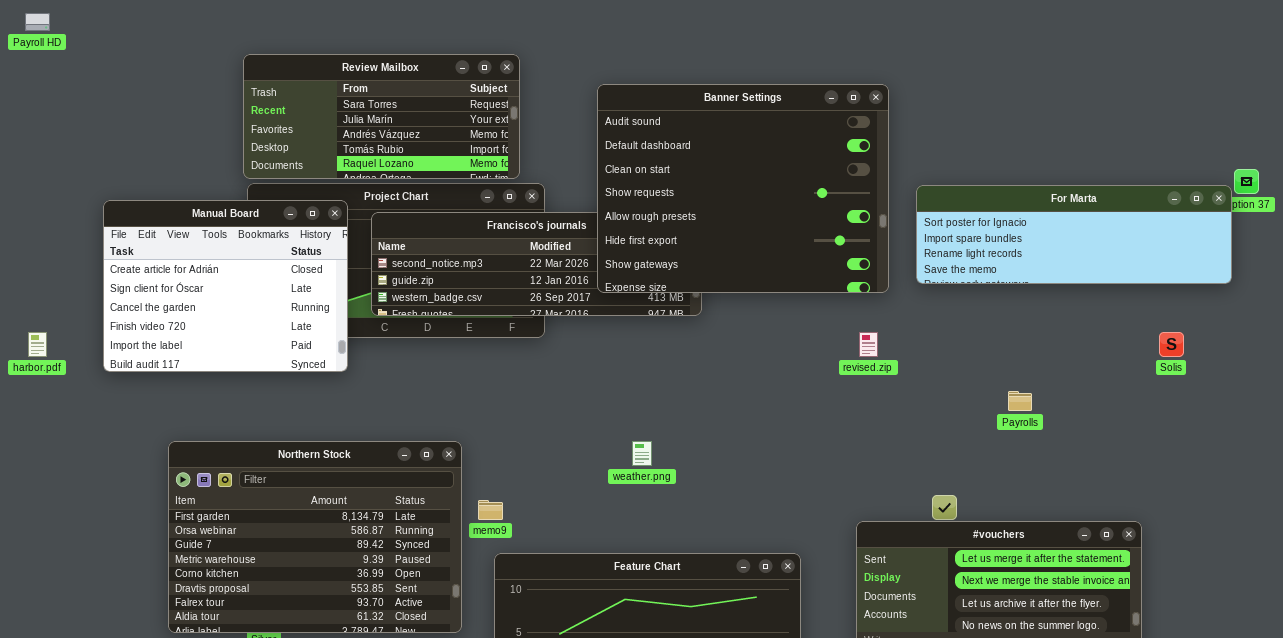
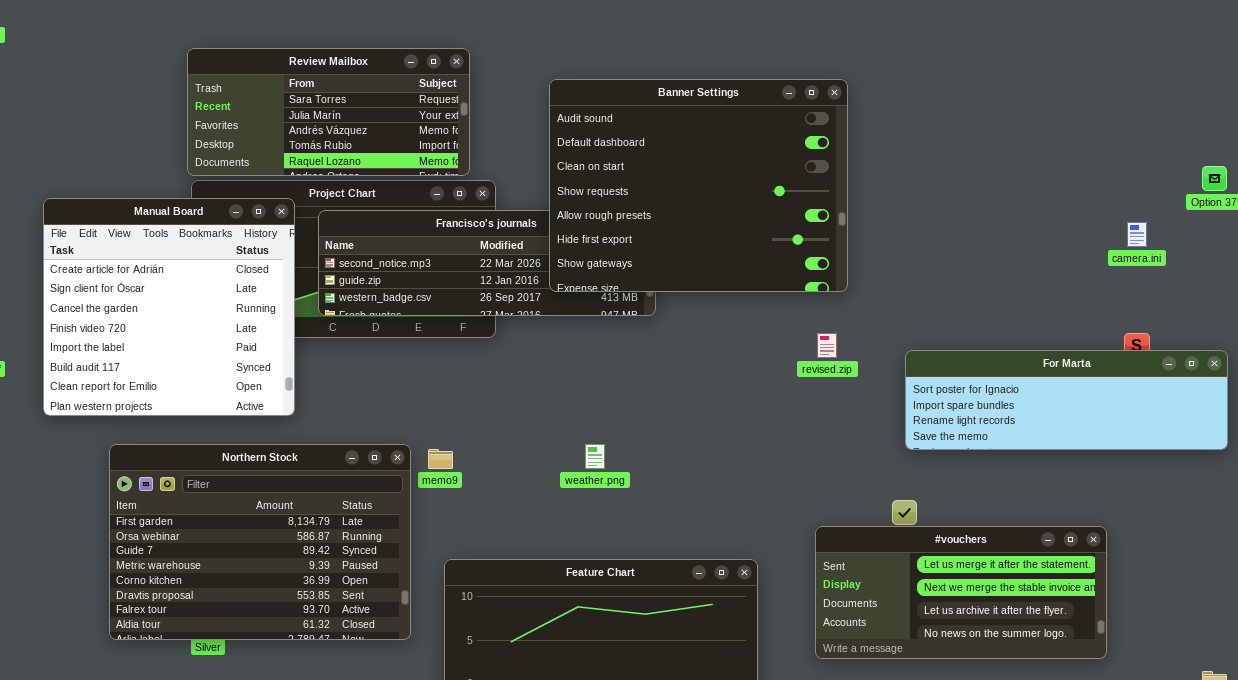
For Marta: [916,185,1232,284] -> [905,350,1228,450], moved
Manual Board: [103,200,348,372] -> [43,198,295,416], resized
memo9: [478,500,503,520] -> [428,449,453,469], moved

